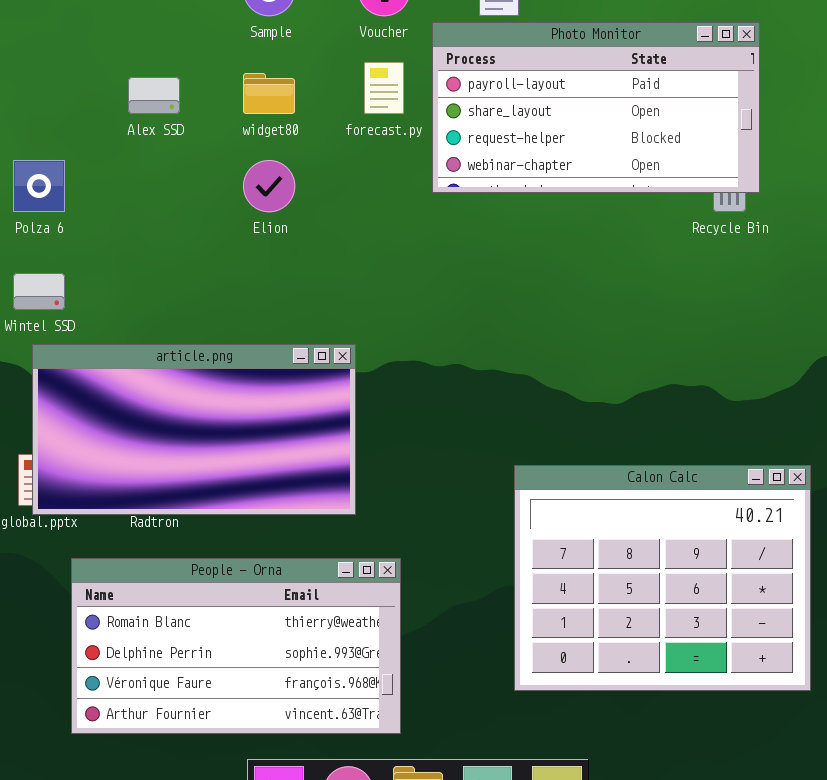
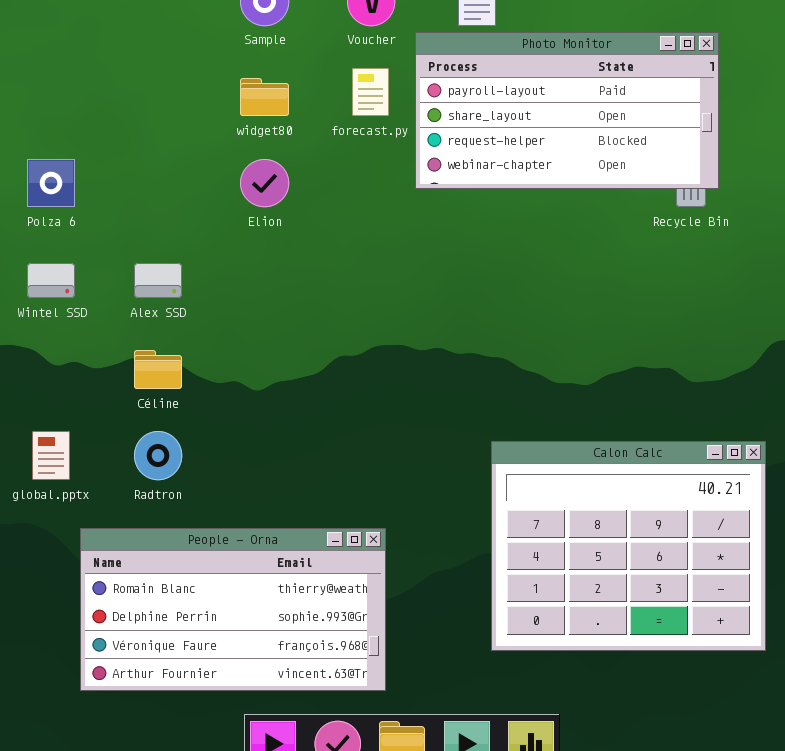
Alex SSD: [128,77,180,114] -> [134,263,182,298], moved
article.png: [32,344,356,515] -> none, closed

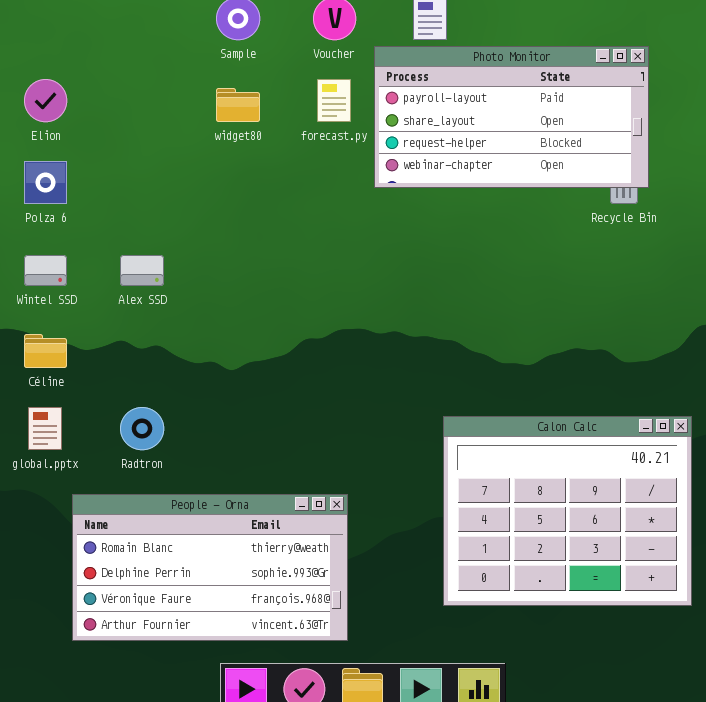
Elion: [240,159,289,207] -> [24,79,67,122], moved
Céline: [134,350,182,389] -> [24,334,67,368], moved

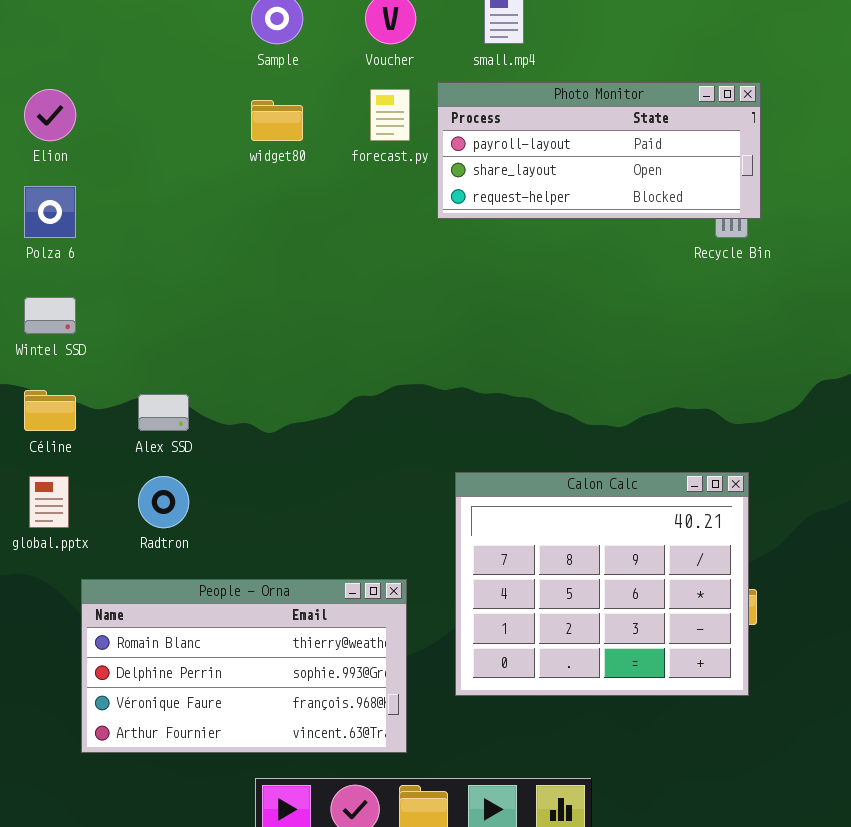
Photo Monitor: [374,46,649,188] -> [437,82,761,219], resized
Alex SSD: [120,255,164,286] -> [138,394,189,431], moved
Calon Calc: [443,416,692,606] -> [455,472,749,696], moved

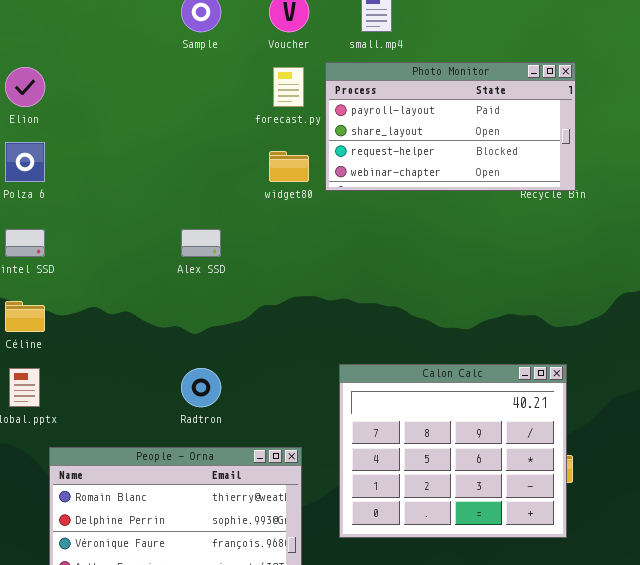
Photo Monitor: [437,82,761,219] -> [325,62,576,191], resized
widget80: [251,100,303,141] -> [269,151,309,182], moved
Alex SSD: [138,394,189,431] -> [181,229,221,257], moved
Radtron: [138,476,189,528] -> [181,368,221,407], moved

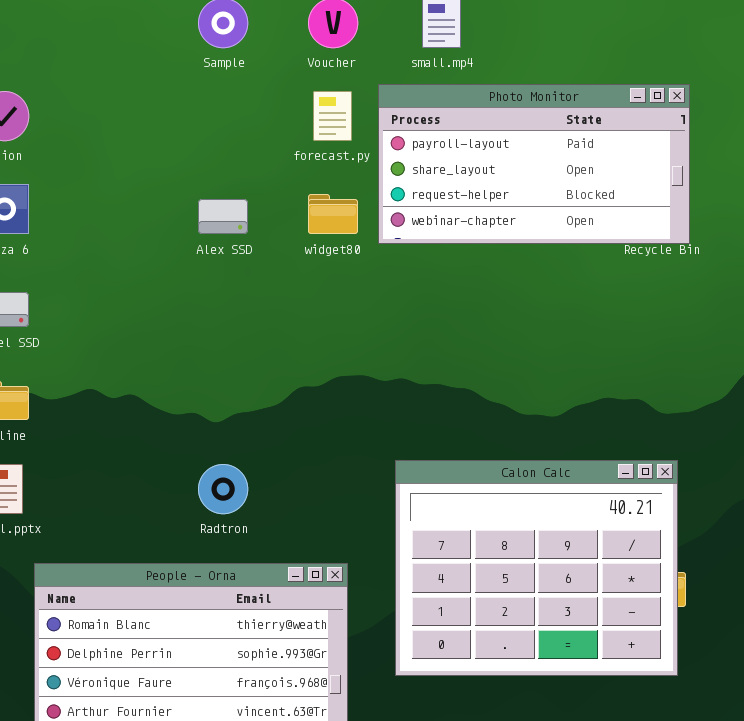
Alex SSD: [181,229,221,257] -> [198,199,248,234], moved

